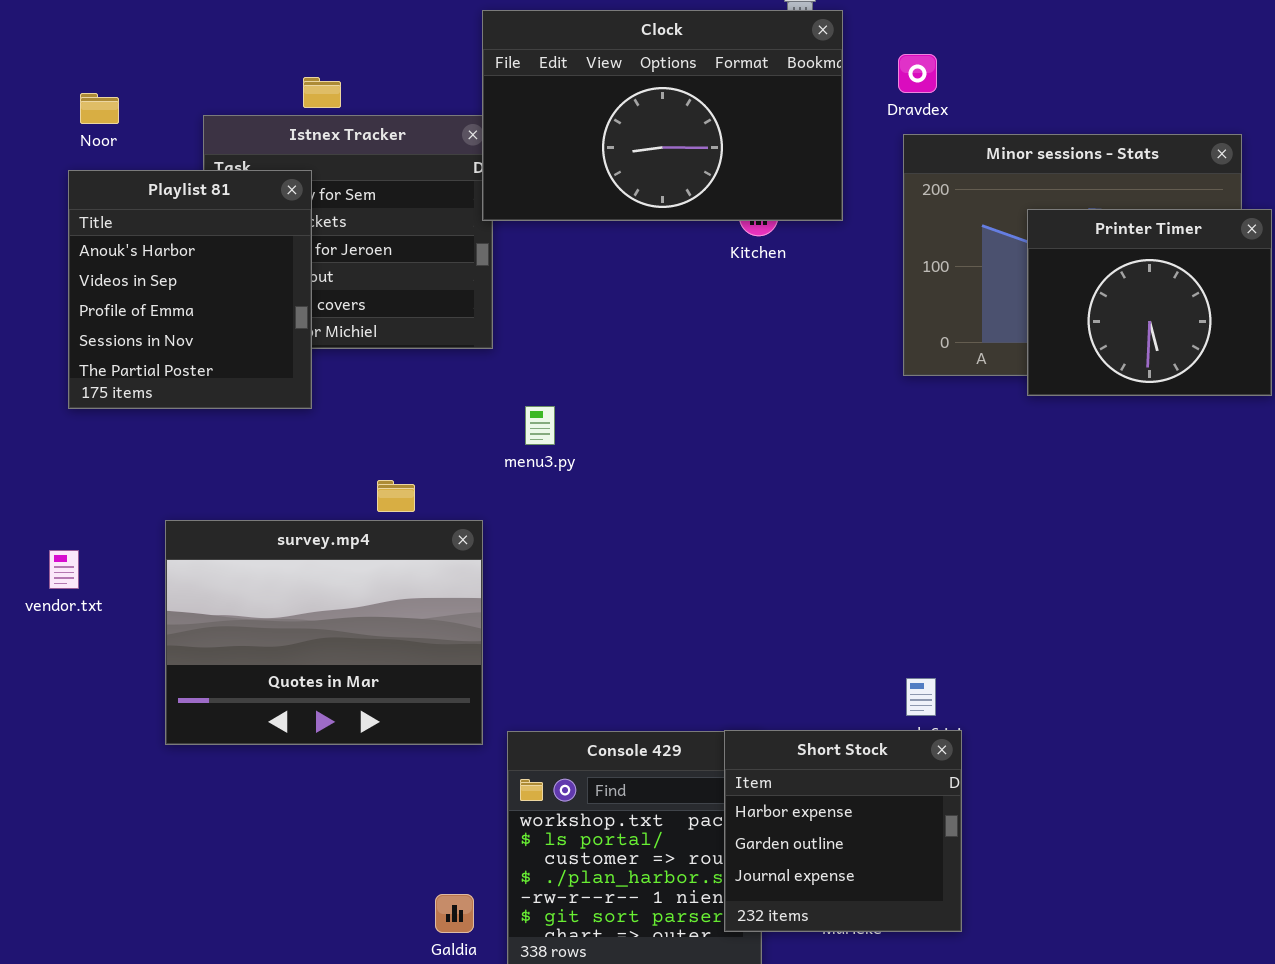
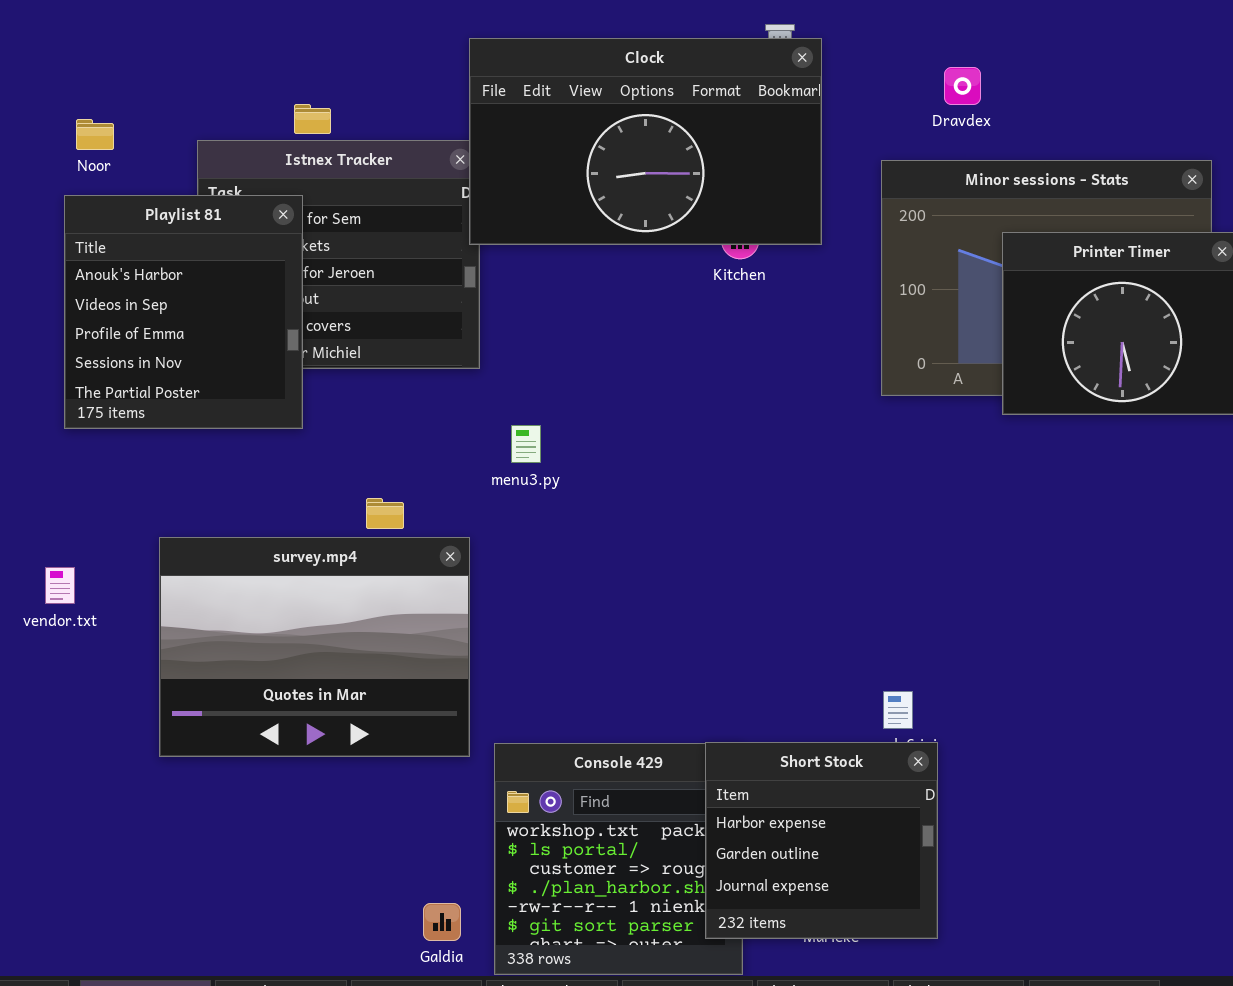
Dravdex: [898,54,937,93] -> [944,67,981,105], moved

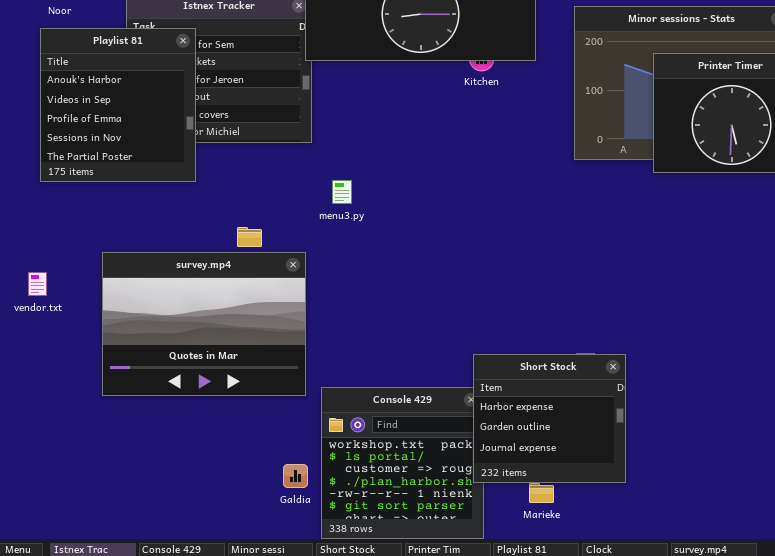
Short Stock: [705,742,938,939] -> [473,354,626,483], moved
Galdia: [423,903,461,941] -> [283,464,308,488], moved

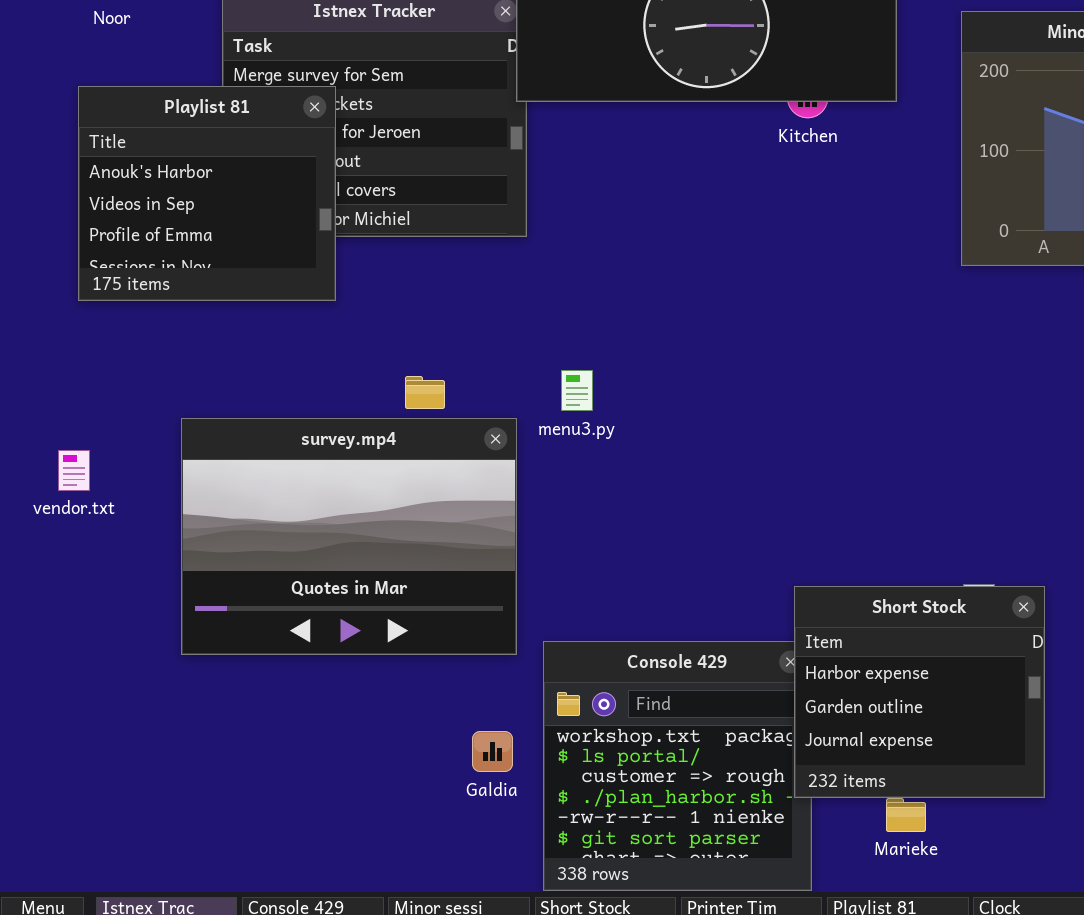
Playlist 81: [40,28,196,182] -> [78,86,336,301], resized
menu3.py: [332,180,352,204] -> [561,370,593,411], moved
Galdia: [283,464,308,488] -> [472,731,513,772], moved

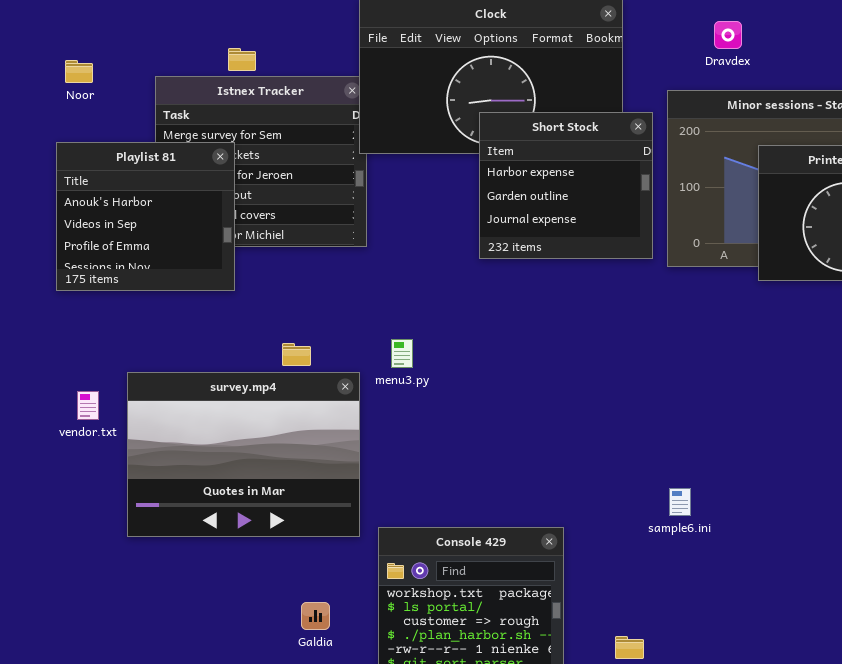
vendor.txt: [58,450,90,491] -> [77,391,99,420], moved
Short Stock: [794,586,1045,798] -> [479,112,653,259], moved
Galdia: [472,731,513,772] -> [301,602,330,630], moved

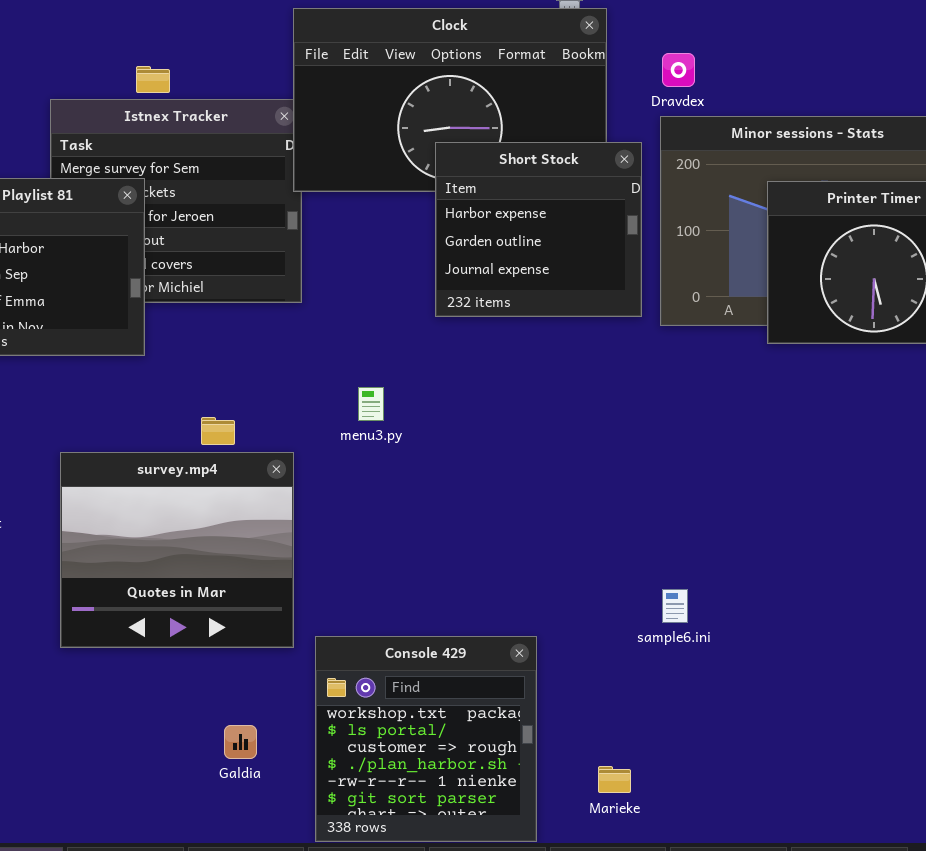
Dravdex: [714,21,742,49] -> [662,53,695,87], moved
menu3.py: [391,339,413,368] -> [358,387,384,421], moved
survey.mp4: [127,372,360,537] -> [60,452,294,648], resized

